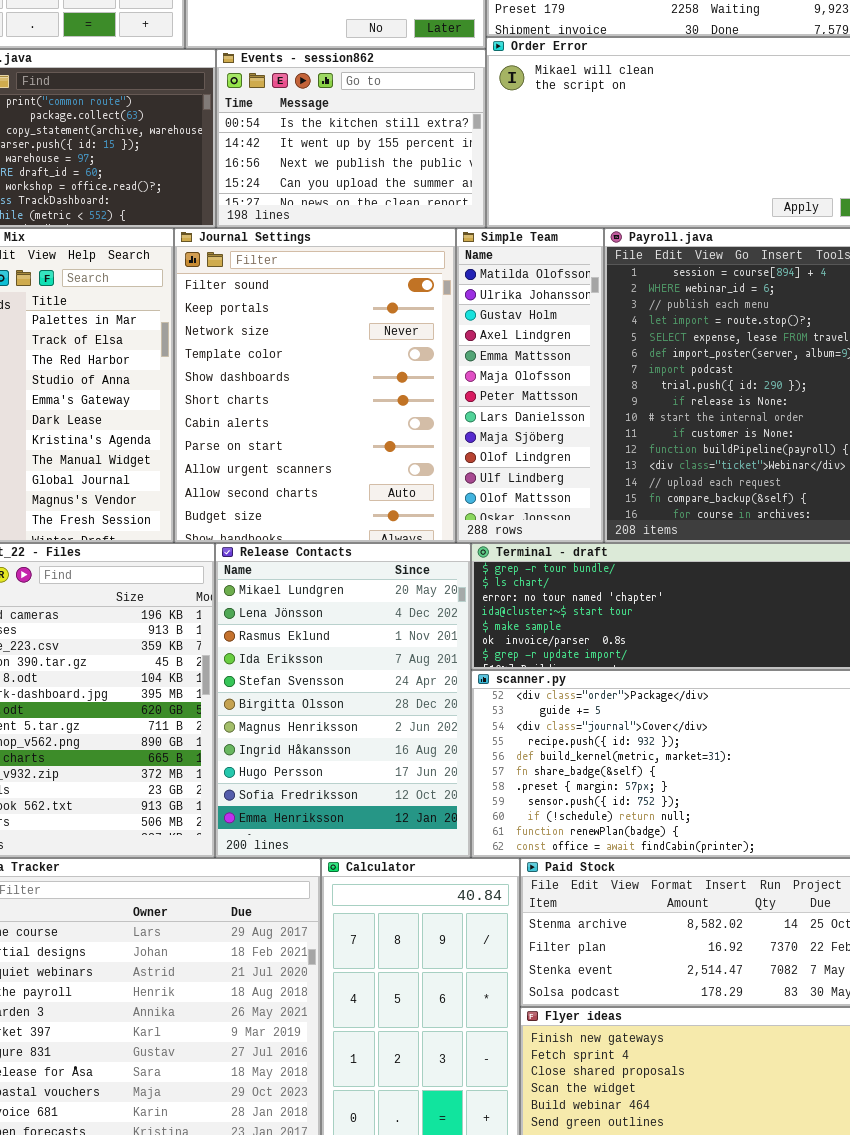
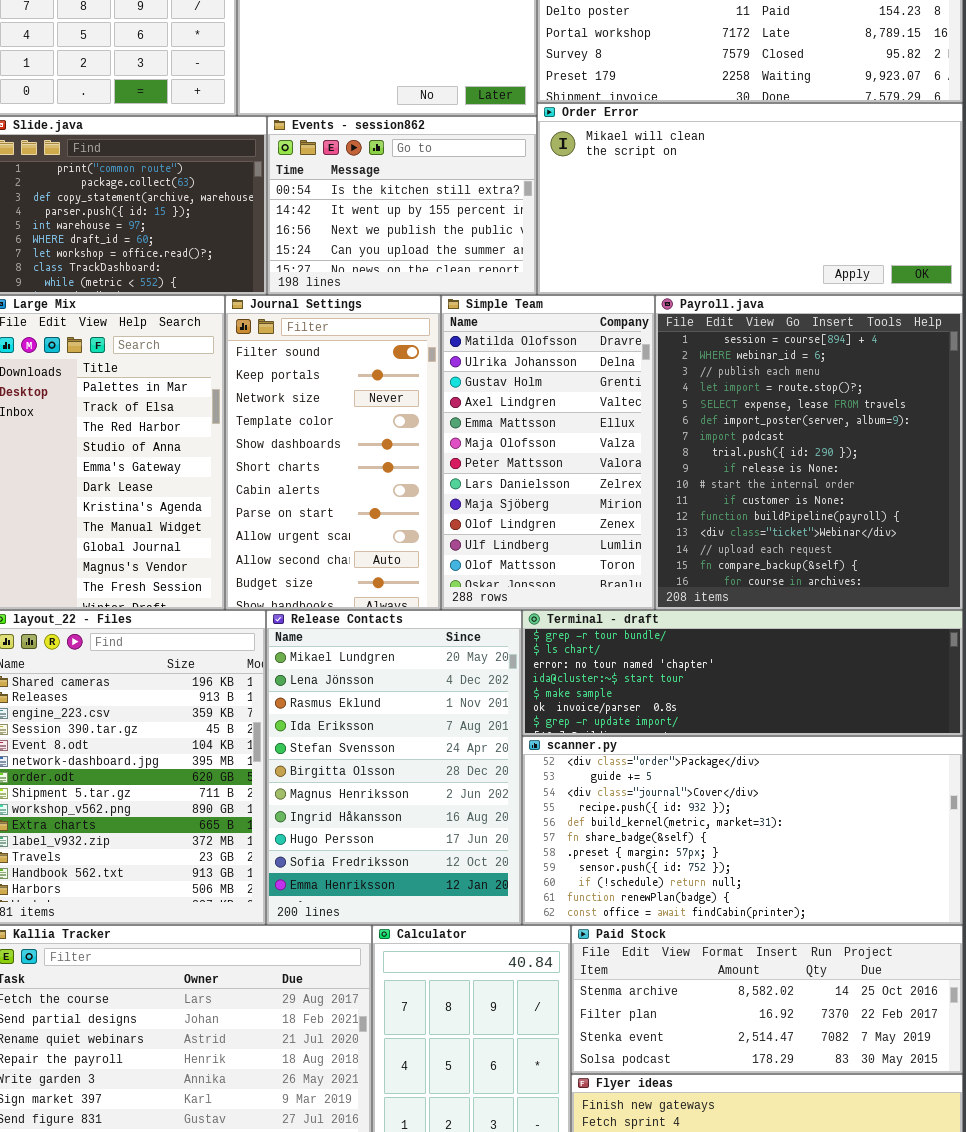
Journal Settings: [174,228,456,543] -> [225,295,441,610], resized
Simple Team: [456,228,604,543] -> [441,295,655,610], resized

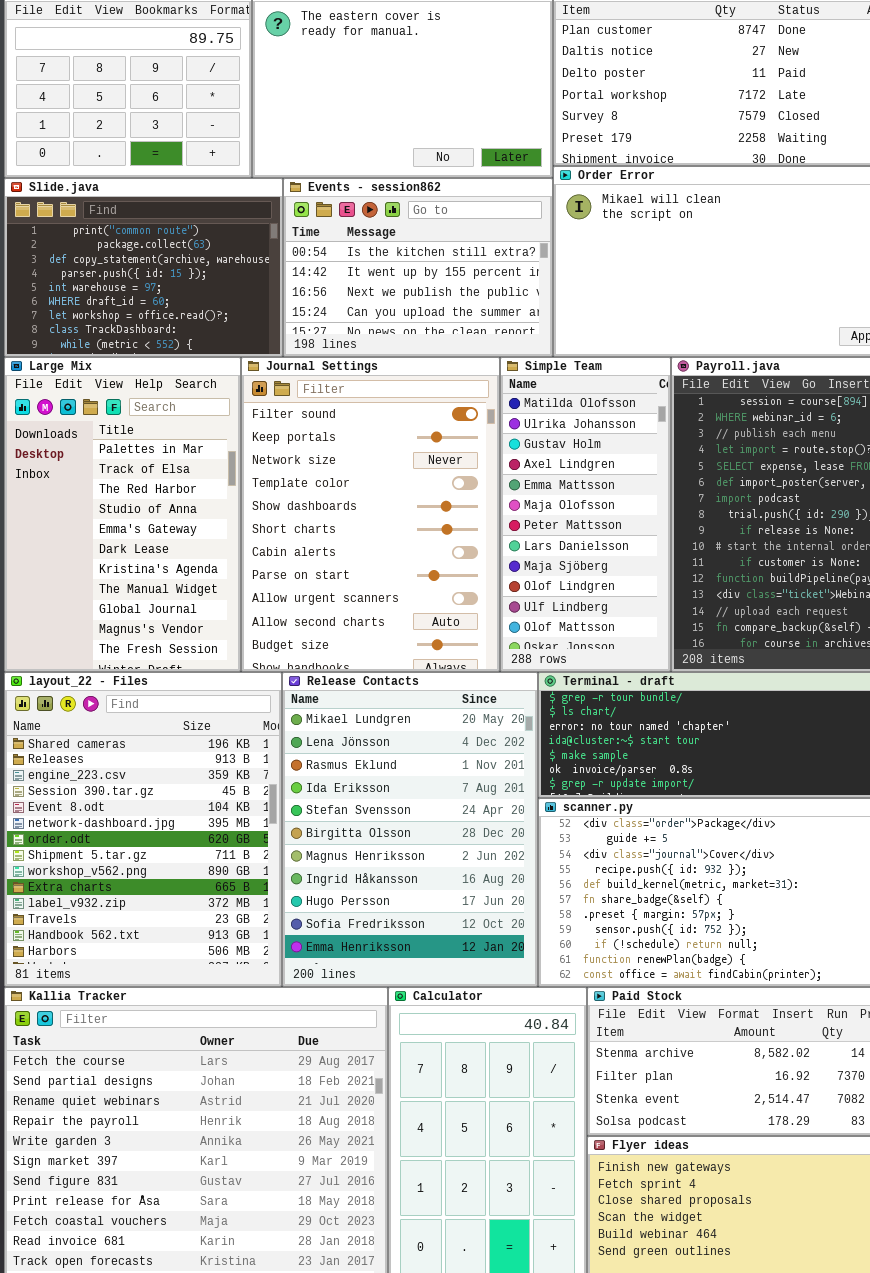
Journal Settings: [225,295,441,610] -> [241,357,500,672], resized
Simple Team: [441,295,655,610] -> [500,357,671,672], resized

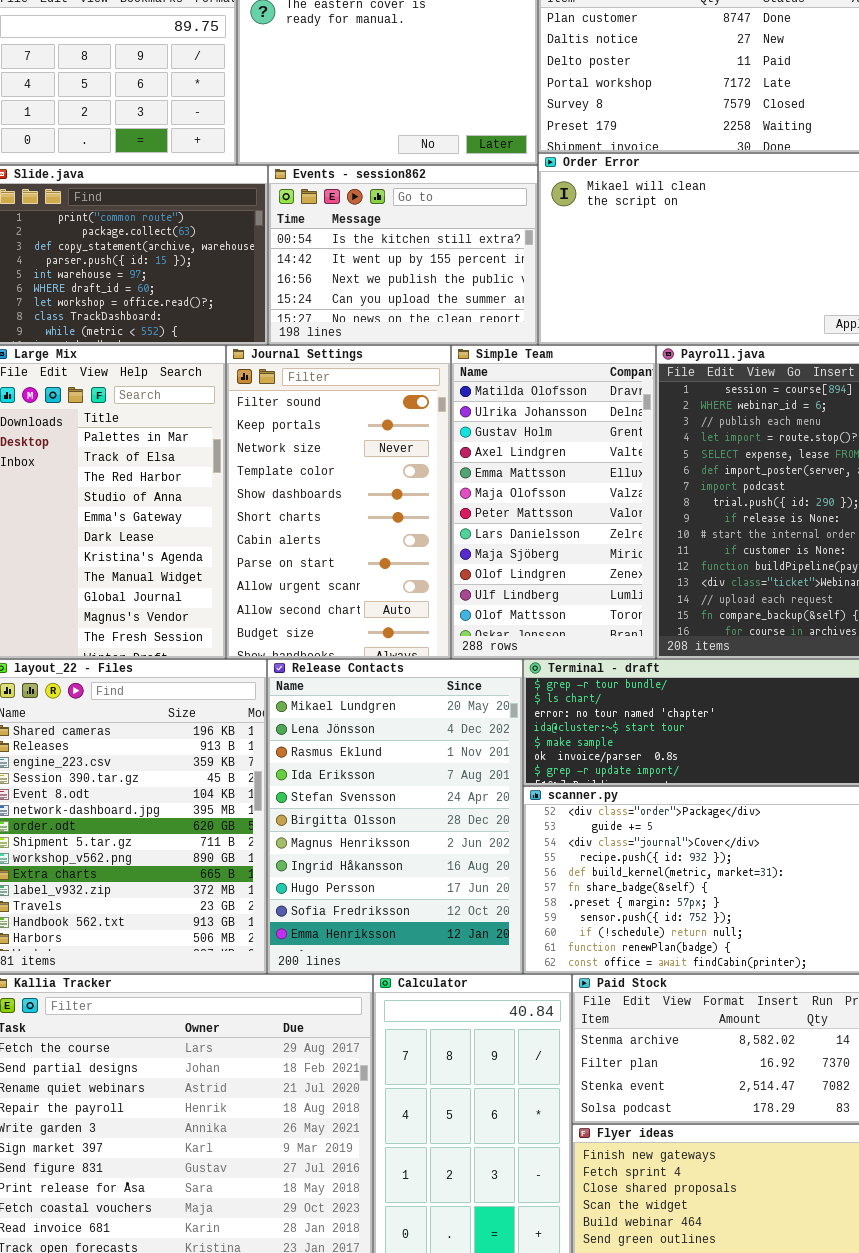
Journal Settings: [241,357,500,672] -> [226,345,451,659], resized
Simple Team: [500,357,671,672] -> [451,345,656,659], resized

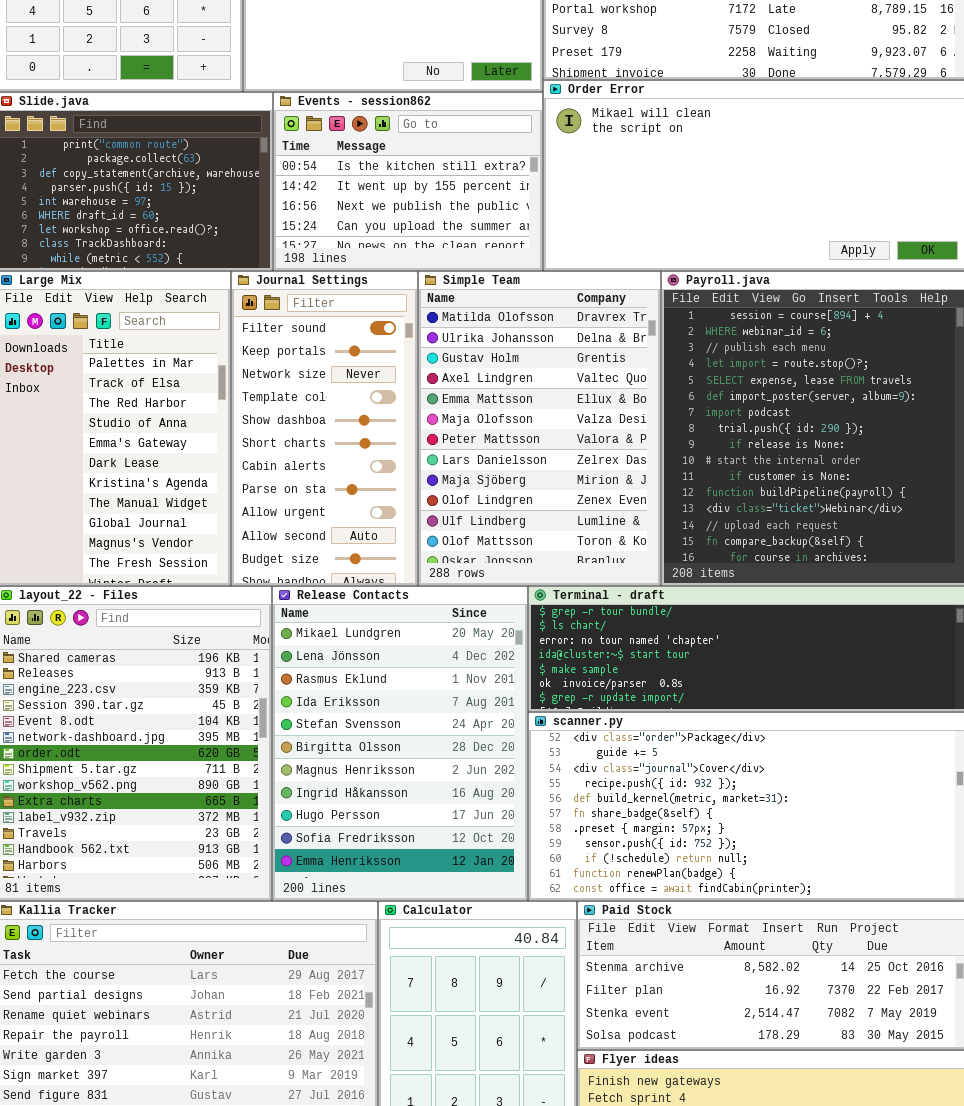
Journal Settings: [226,345,451,659] -> [231,271,418,586], resized
Simple Team: [451,345,656,659] -> [418,271,661,586], resized

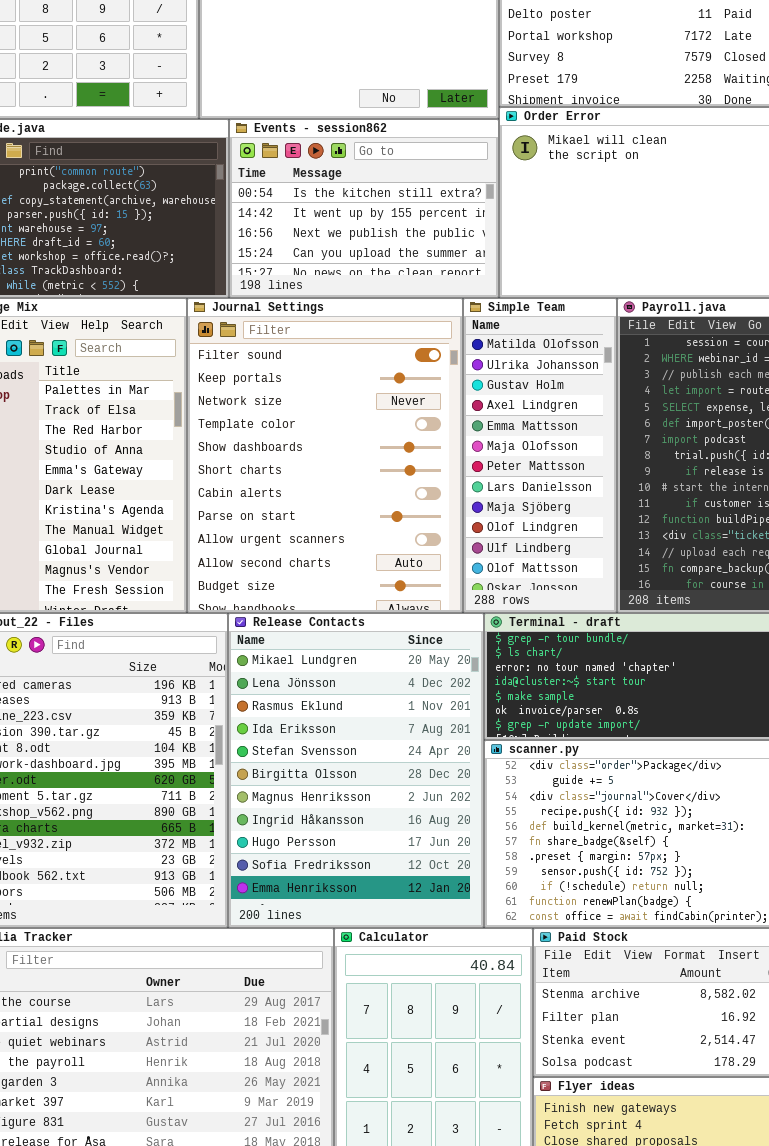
Journal Settings: [231,271,418,586] -> [187,298,463,613], resized
Simple Team: [418,271,661,586] -> [463,298,617,613], resized

